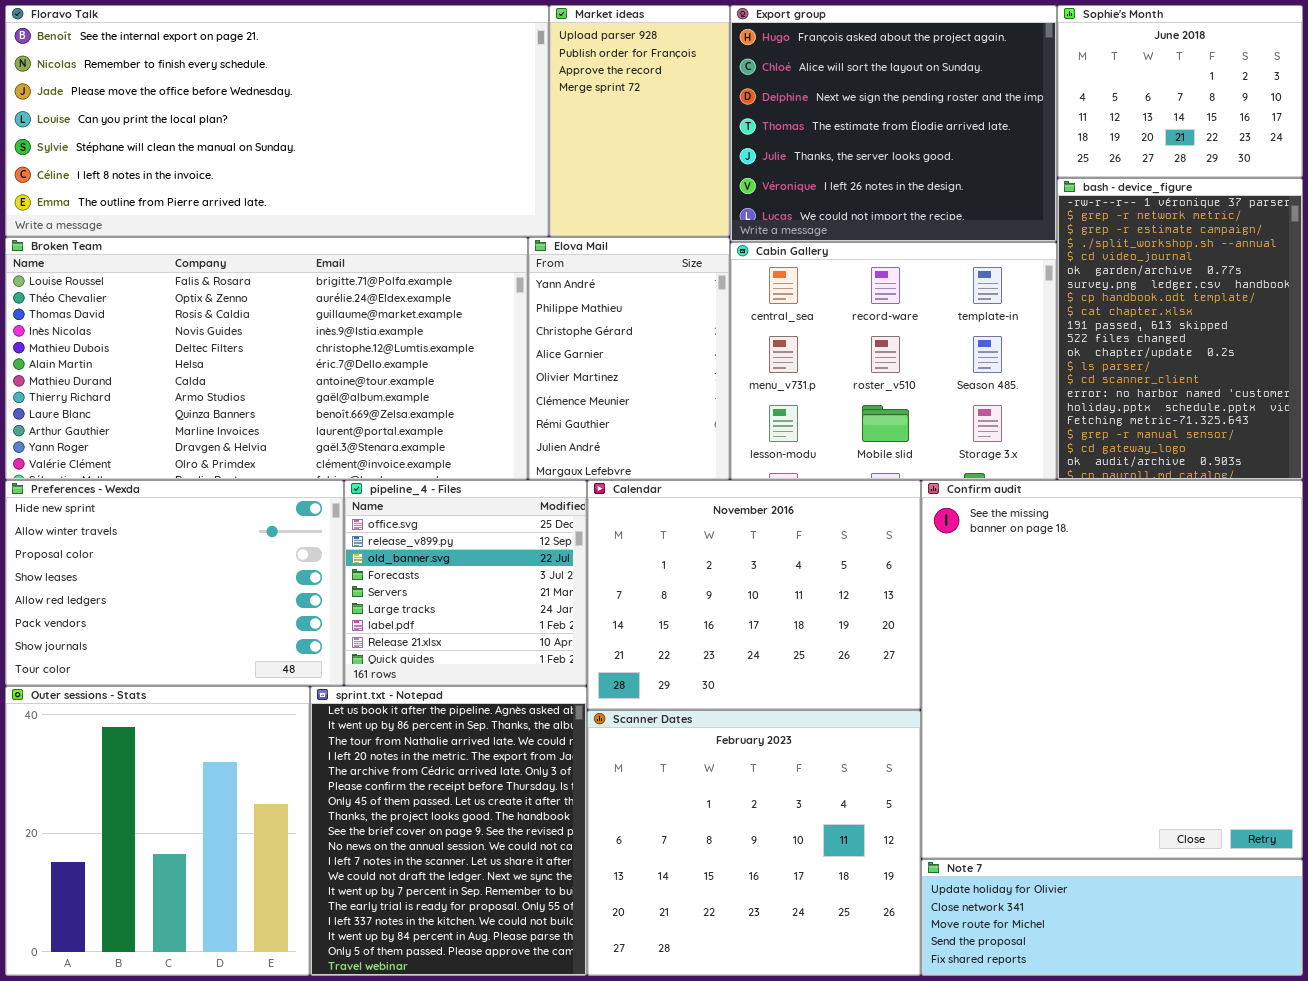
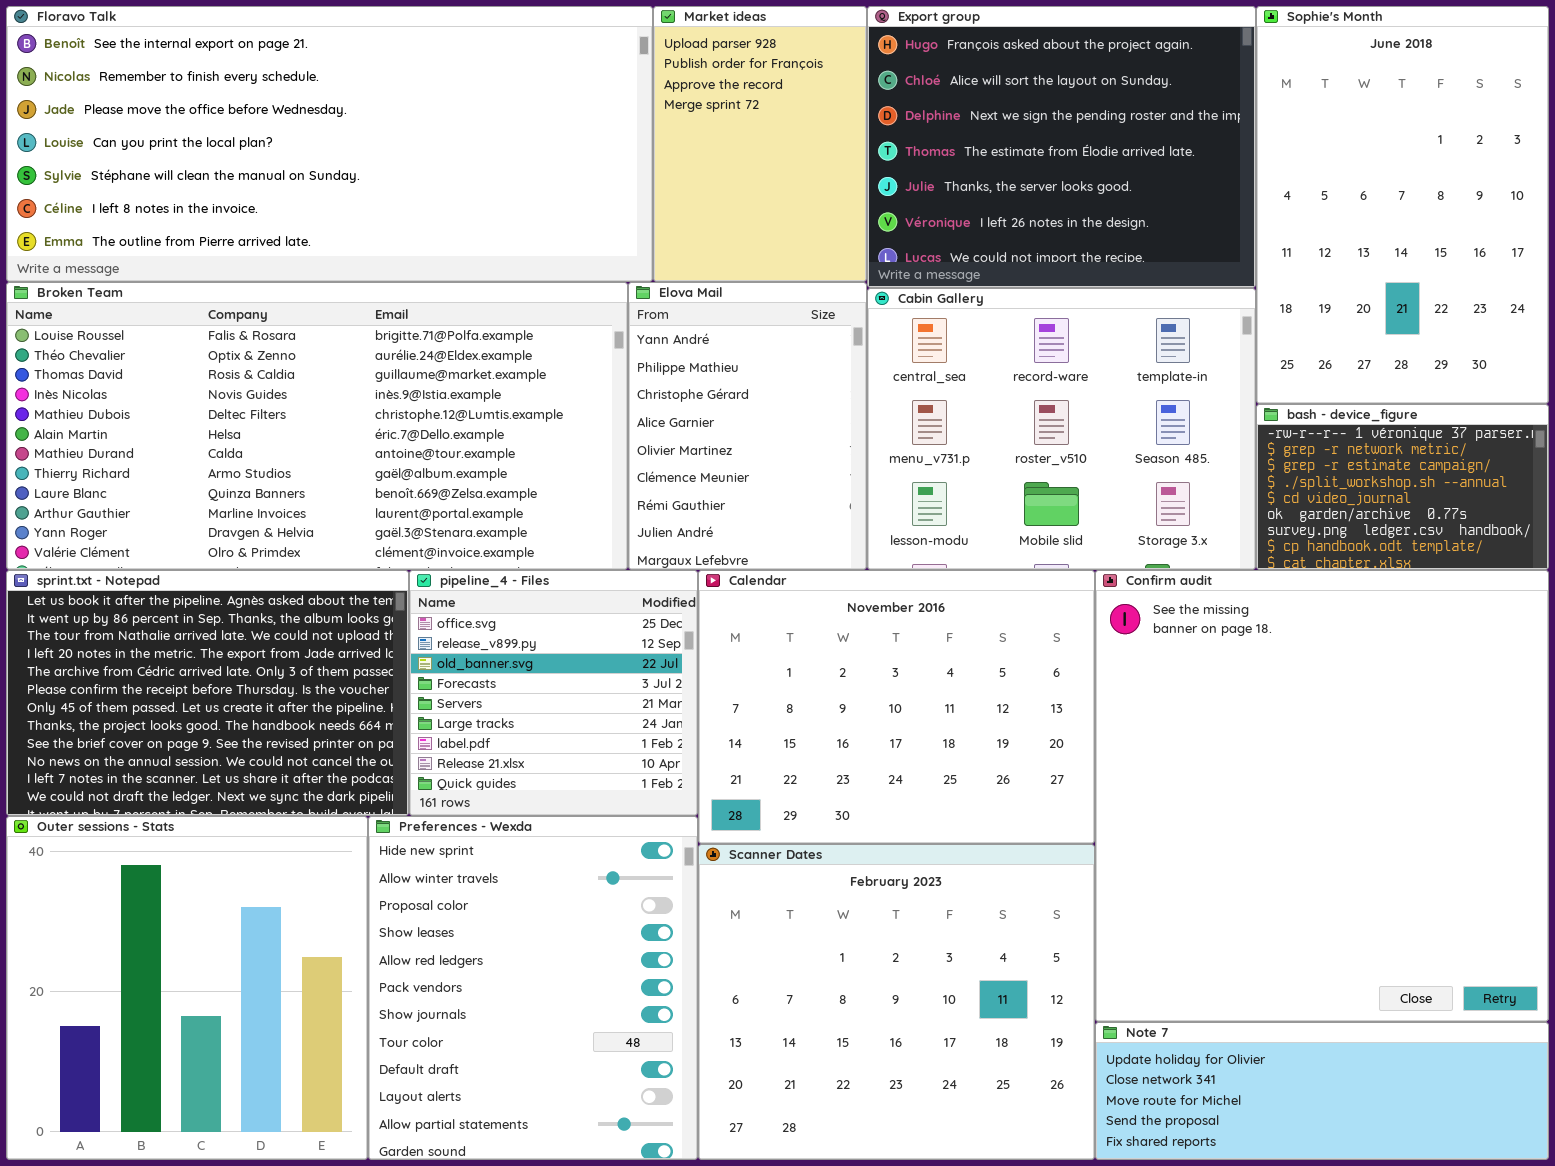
Sophie's Month: [1057,5,1303,178] -> [1256,6,1549,404], resized
bash - device_figure: [1057,178,1303,480] -> [1256,404,1549,570], resized
Preferences - Wexda: [5,480,344,686] -> [368,816,698,1160], moved, resized
sprint.txt - Notepad: [310,686,587,976] -> [6,570,409,816], moved, resized

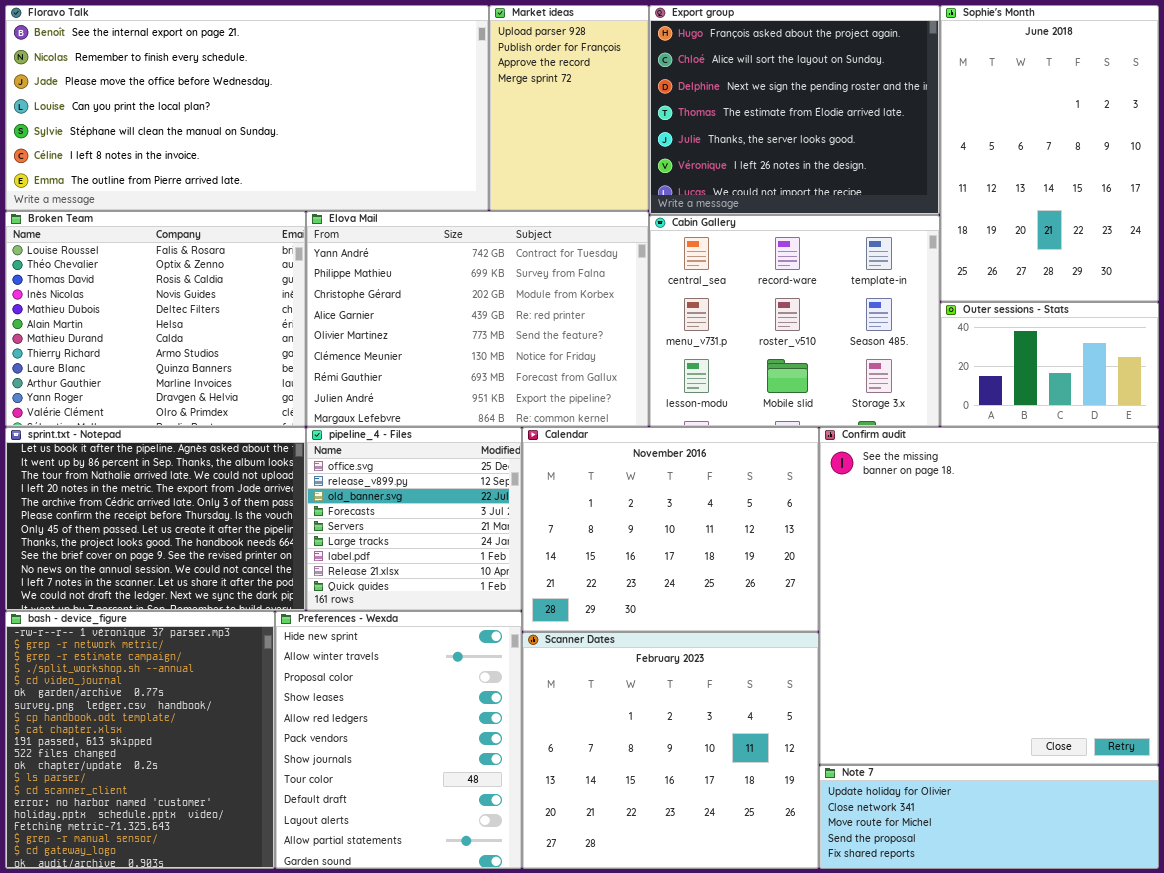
Broken Team: [6,282,628,570] -> [5,211,306,427], resized
Elova Mail: [628,282,867,570] -> [306,211,649,427], resized
bash - device_figure: [1256,404,1549,570] -> [5,611,275,869], moved, resized
Outer sessions - Stats: [6,816,368,1160] -> [940,302,1159,427], moved, resized

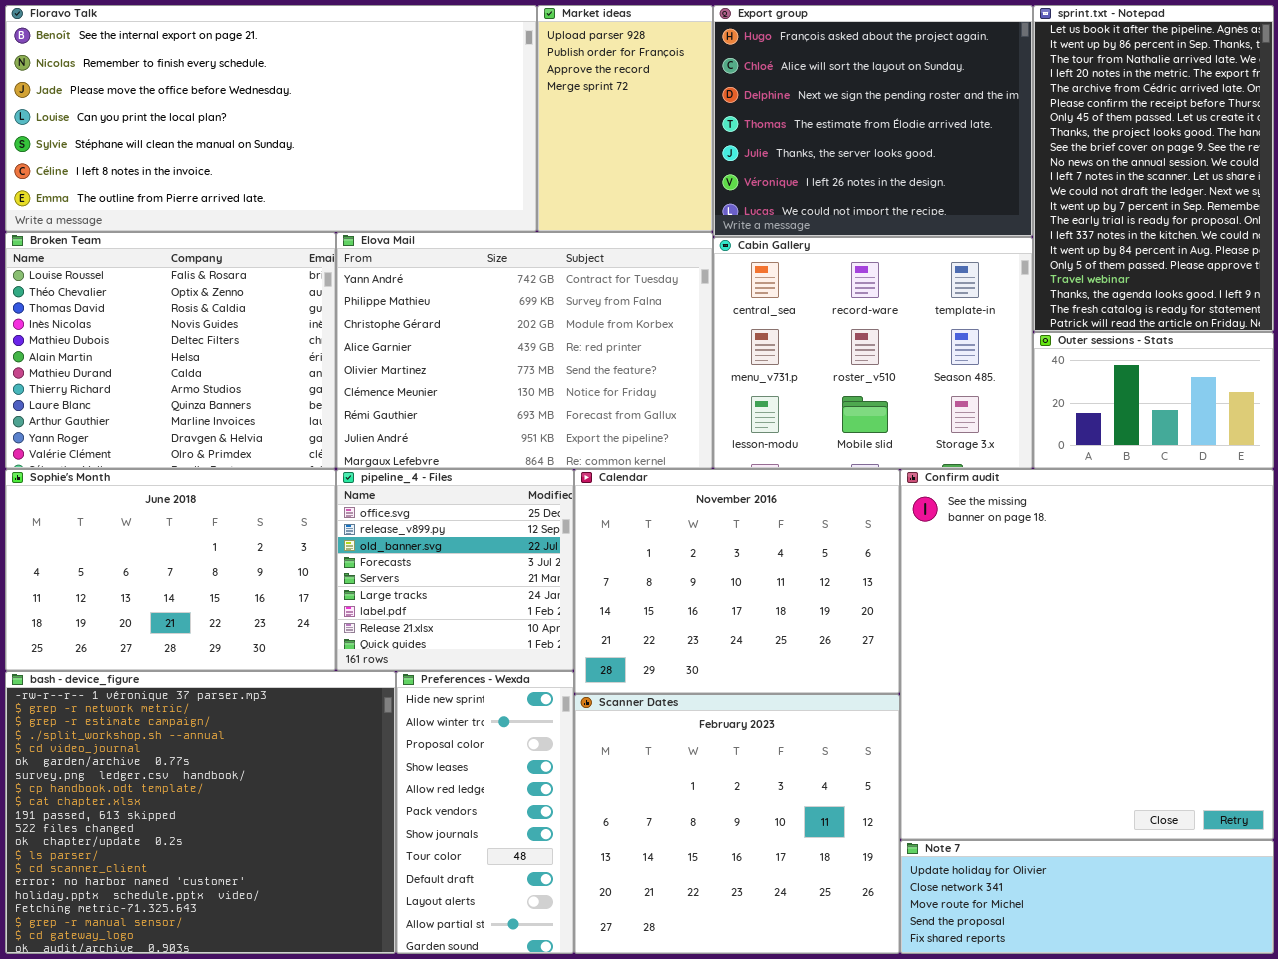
Sophie's Month: [940,5,1159,302] -> [5,469,336,671], moved, resized
sprint.txt - Notepad: [5,427,306,611] -> [1033,5,1274,332], moved, resized
bash - device_figure: [5,611,275,869] -> [5,671,396,954], resized
Preferences - Wexda: [275,611,522,869] -> [396,671,574,954], resized

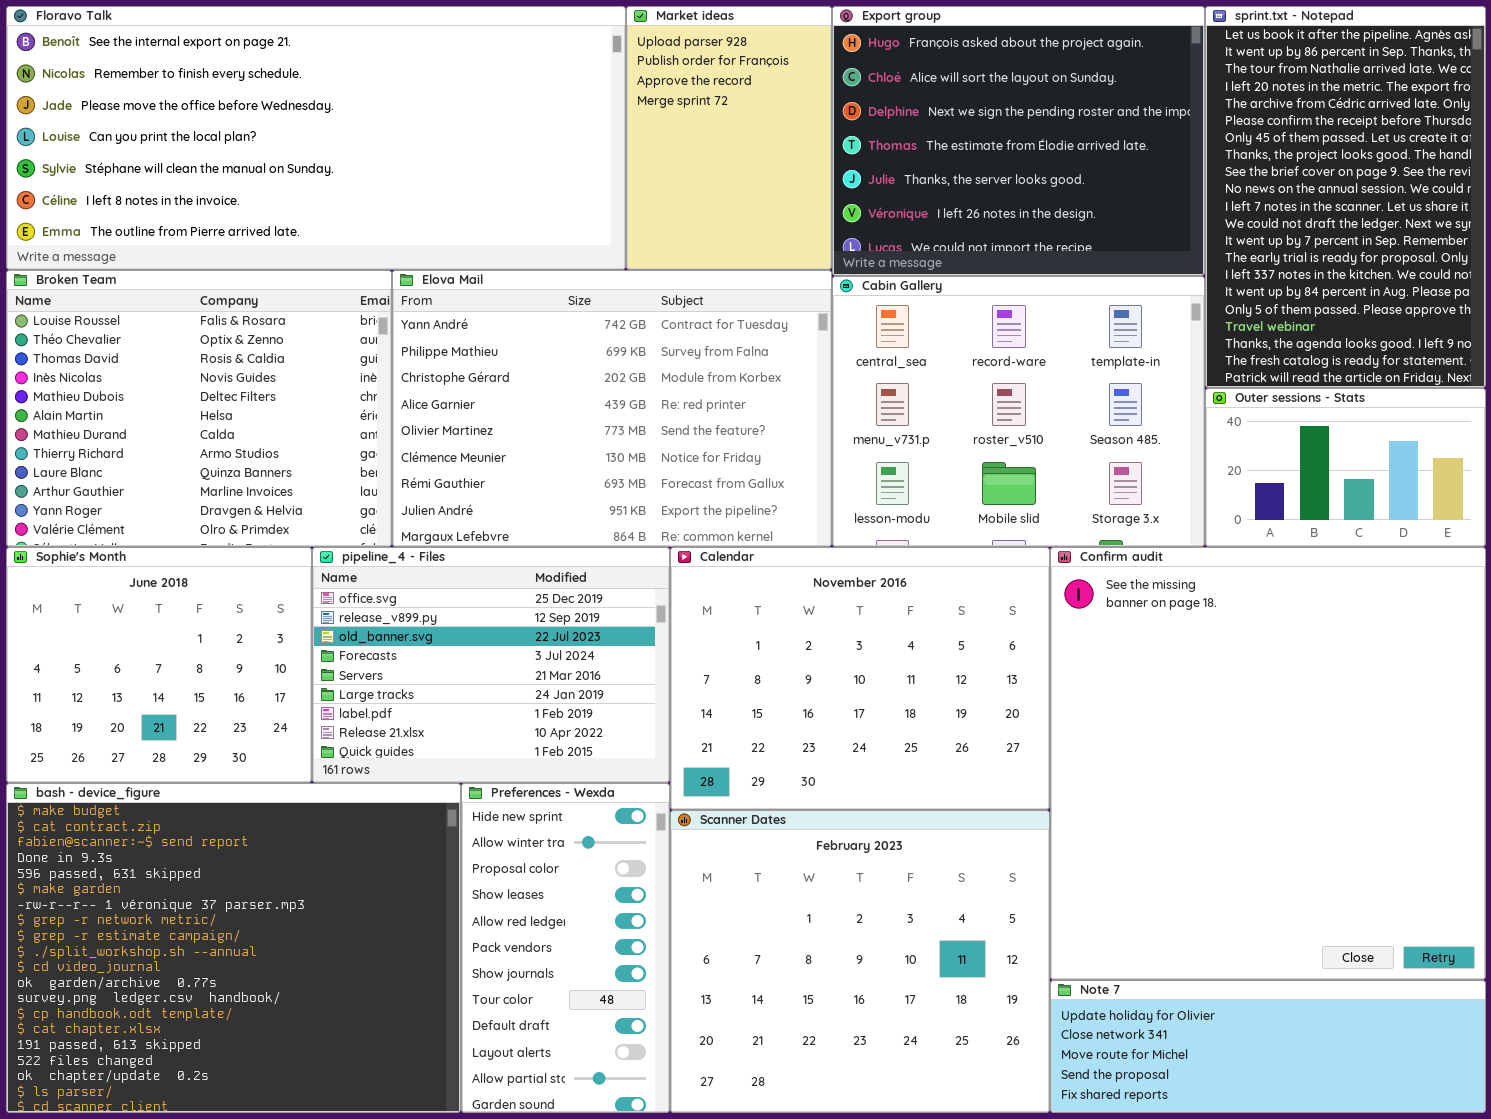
Sophie's Month: [5,469,336,671] -> [6,547,312,783], resized
pipeline_4 - Files: [336,469,574,671] -> [312,547,670,783], resized
bash - device_figure: [5,671,396,954] -> [6,783,461,1113], scrolled up 6 rows

